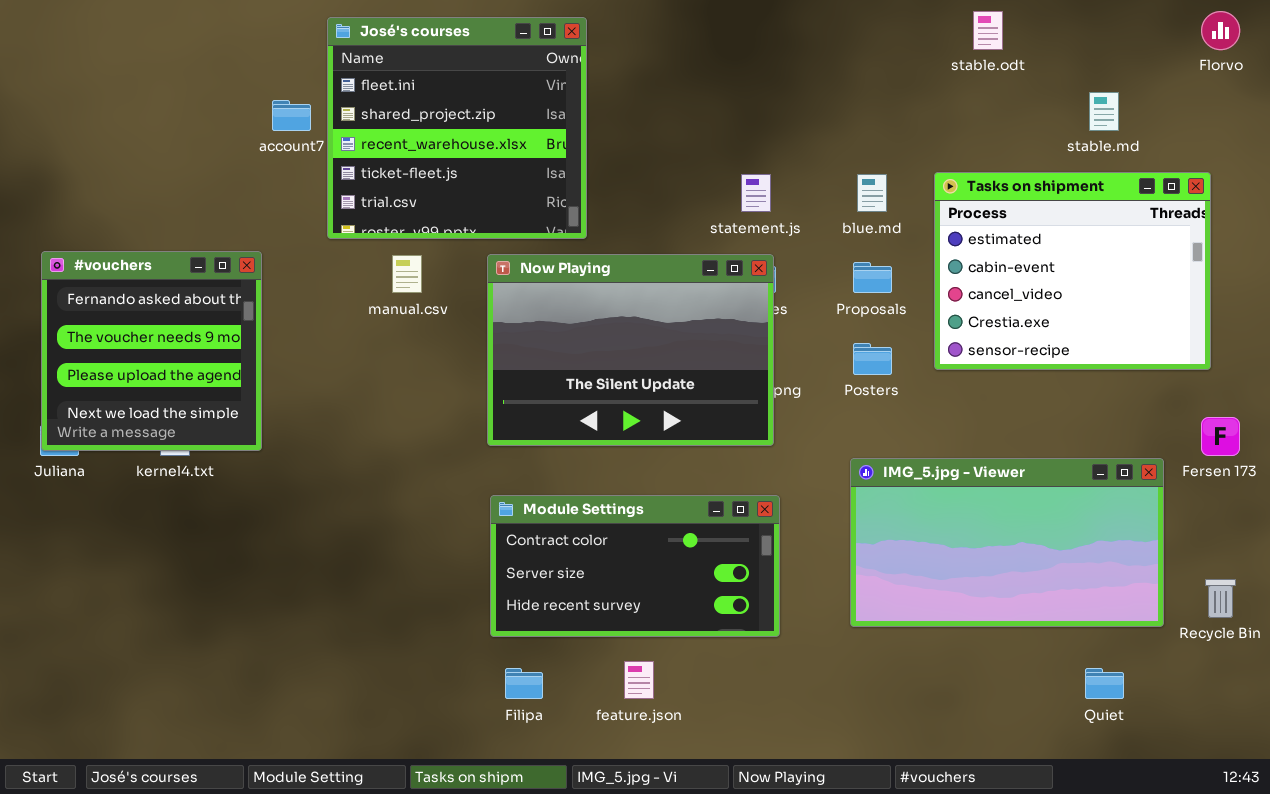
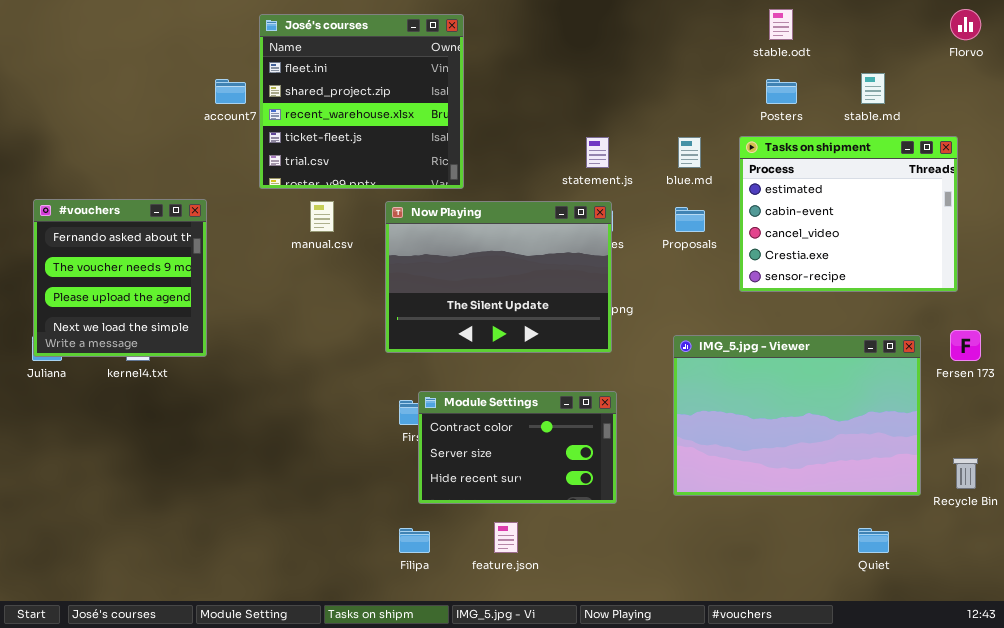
Posters: [853,343,892,375] -> [766,79,797,104], moved
IMG_5.jpg - Viewer: [850,458,1164,627] -> [673,335,921,496], resized
Module Settings: [490,495,780,637] -> [418,391,617,504], resized

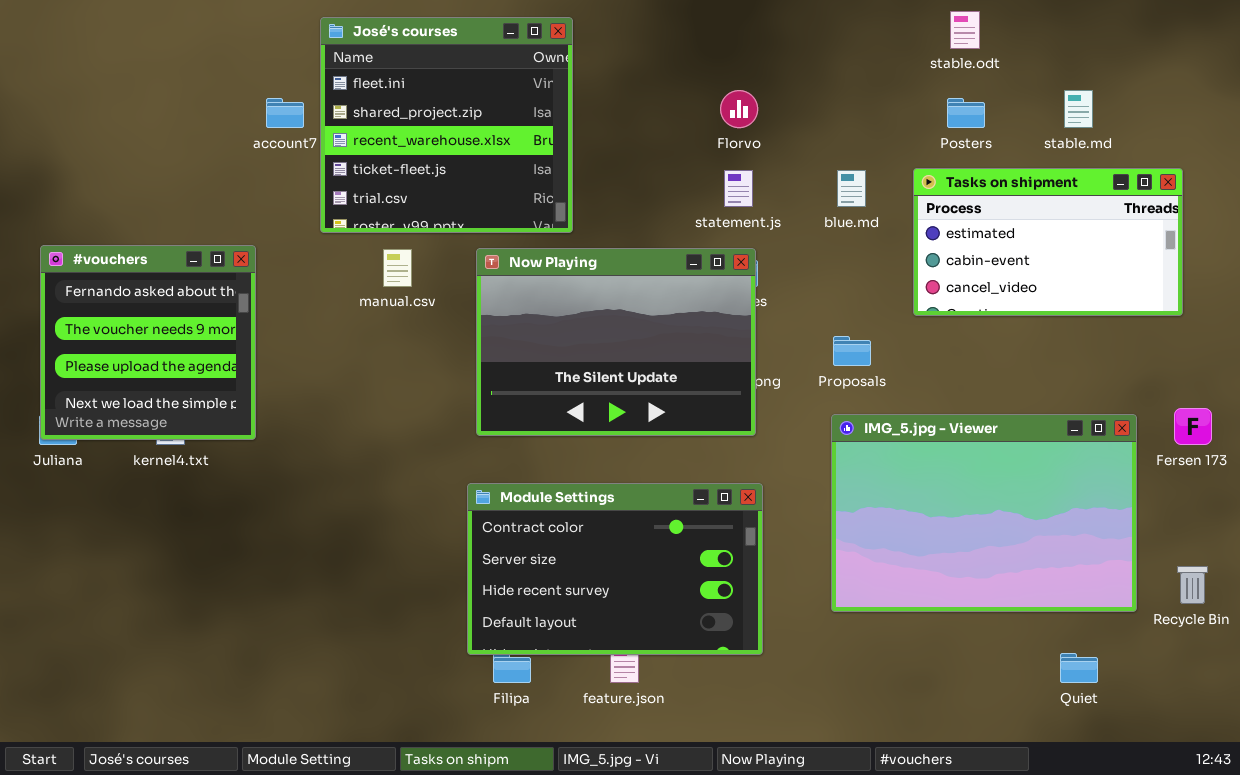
Florvo: [950,9,981,40] -> [720,90,758,128], moved
Tasks on shipment: [739,136,958,292] -> [913,168,1183,316], resized
Proposals: [675,207,705,232] -> [833,336,871,366], moved
Module Settings: [418,391,617,504] -> [467,483,763,655], resized

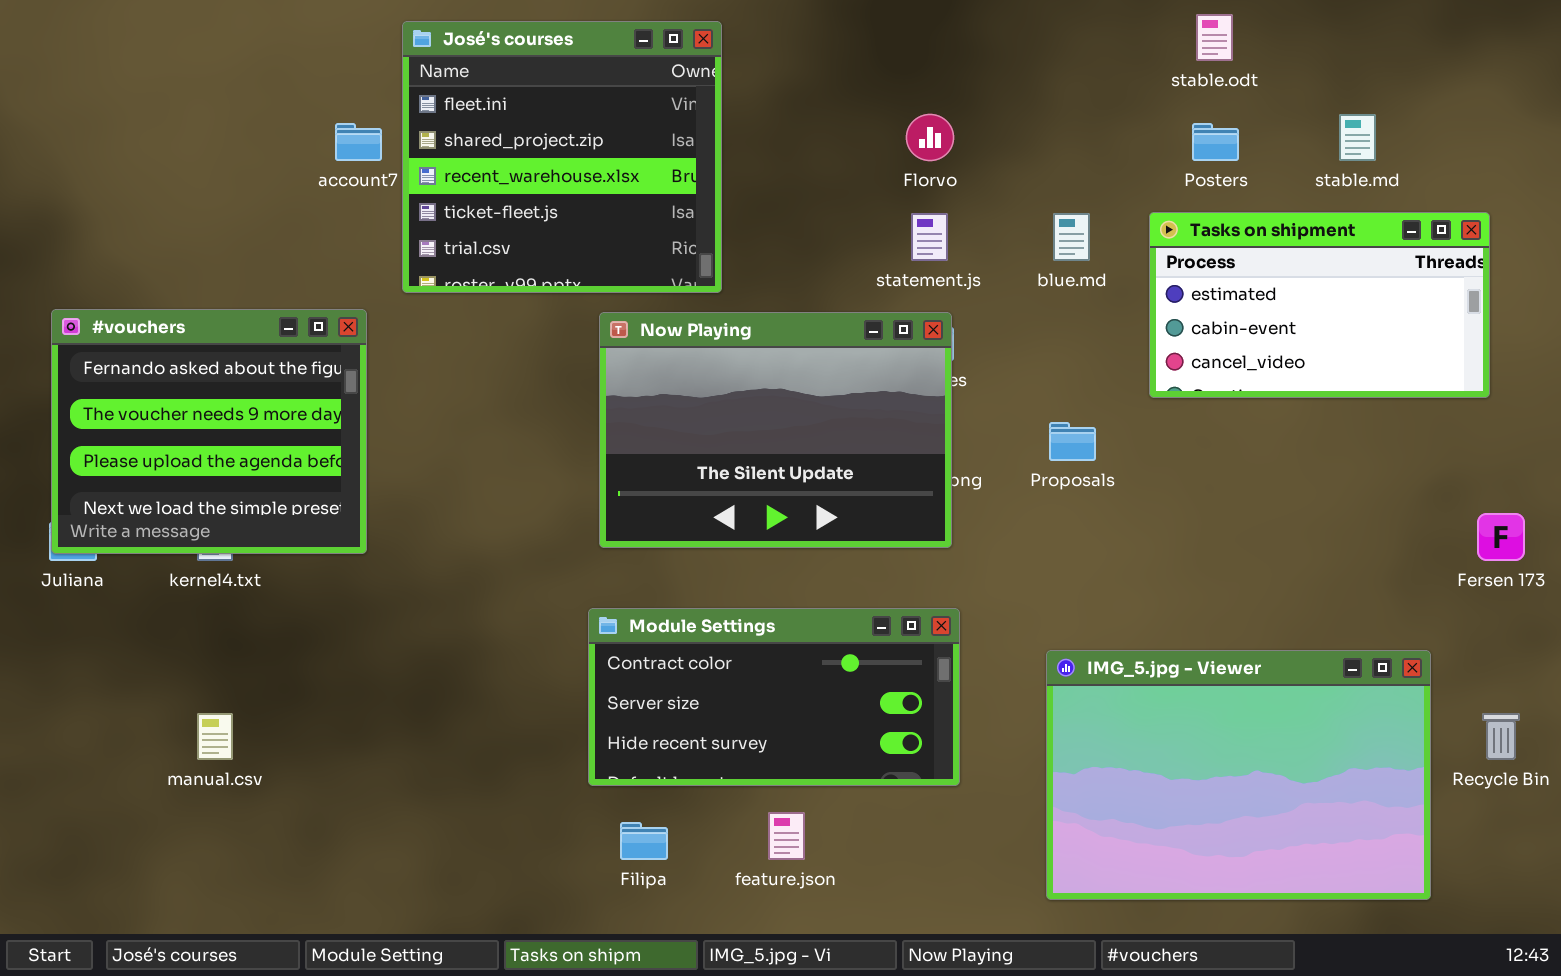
#vouchers: [40,245,256,440] -> [51,309,367,554], resized
manual.csv: [383,249,412,287] -> [197,713,233,760], moved
IMG_5.jpg - Viewer: [831,414,1137,612] -> [1046,650,1431,900], moved
Module Settings: [467,483,763,655] -> [588,608,960,786], resized

